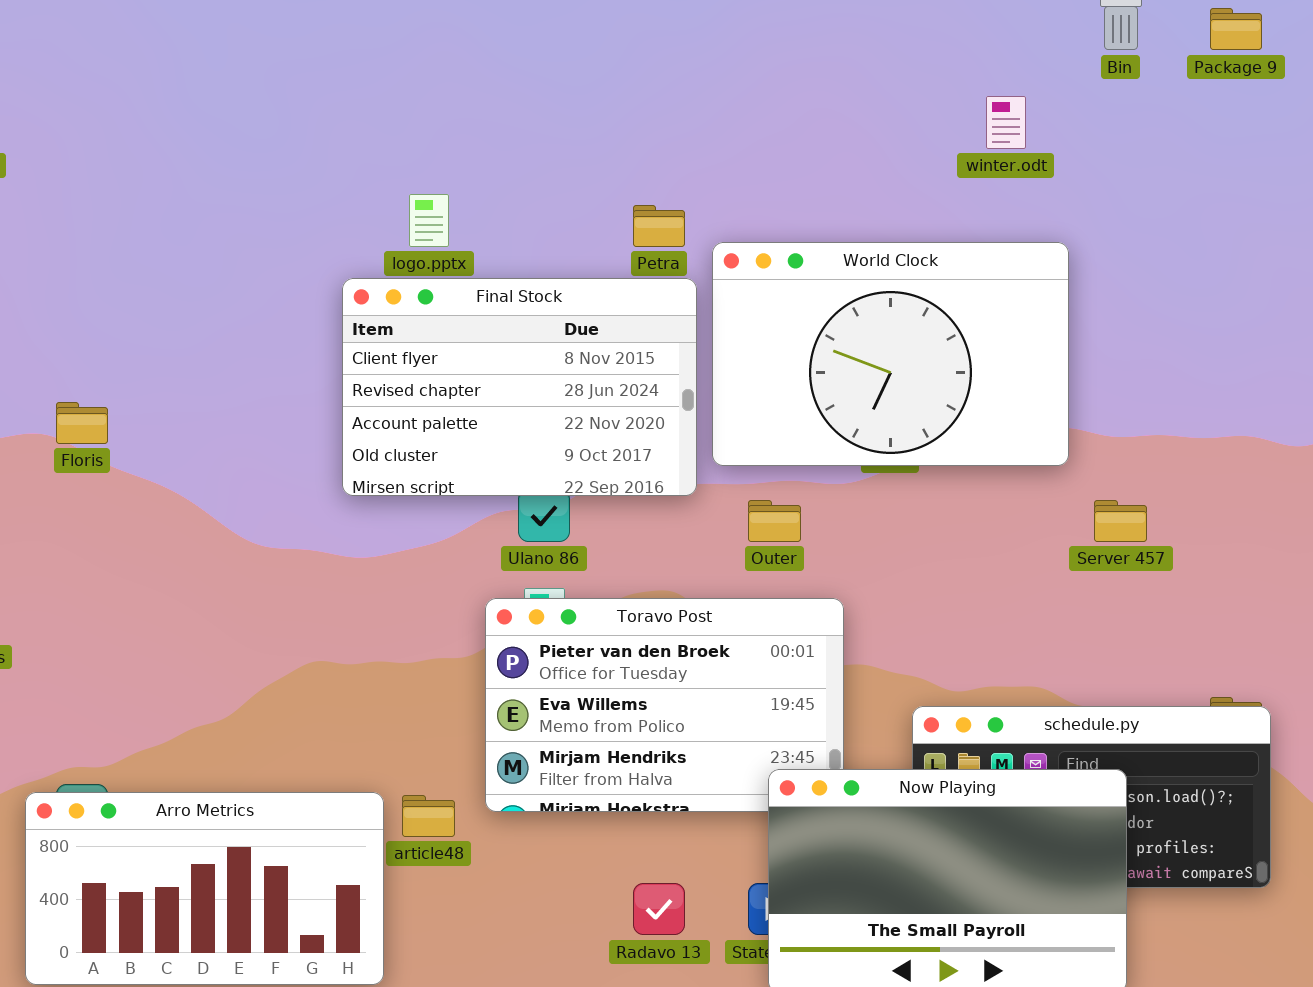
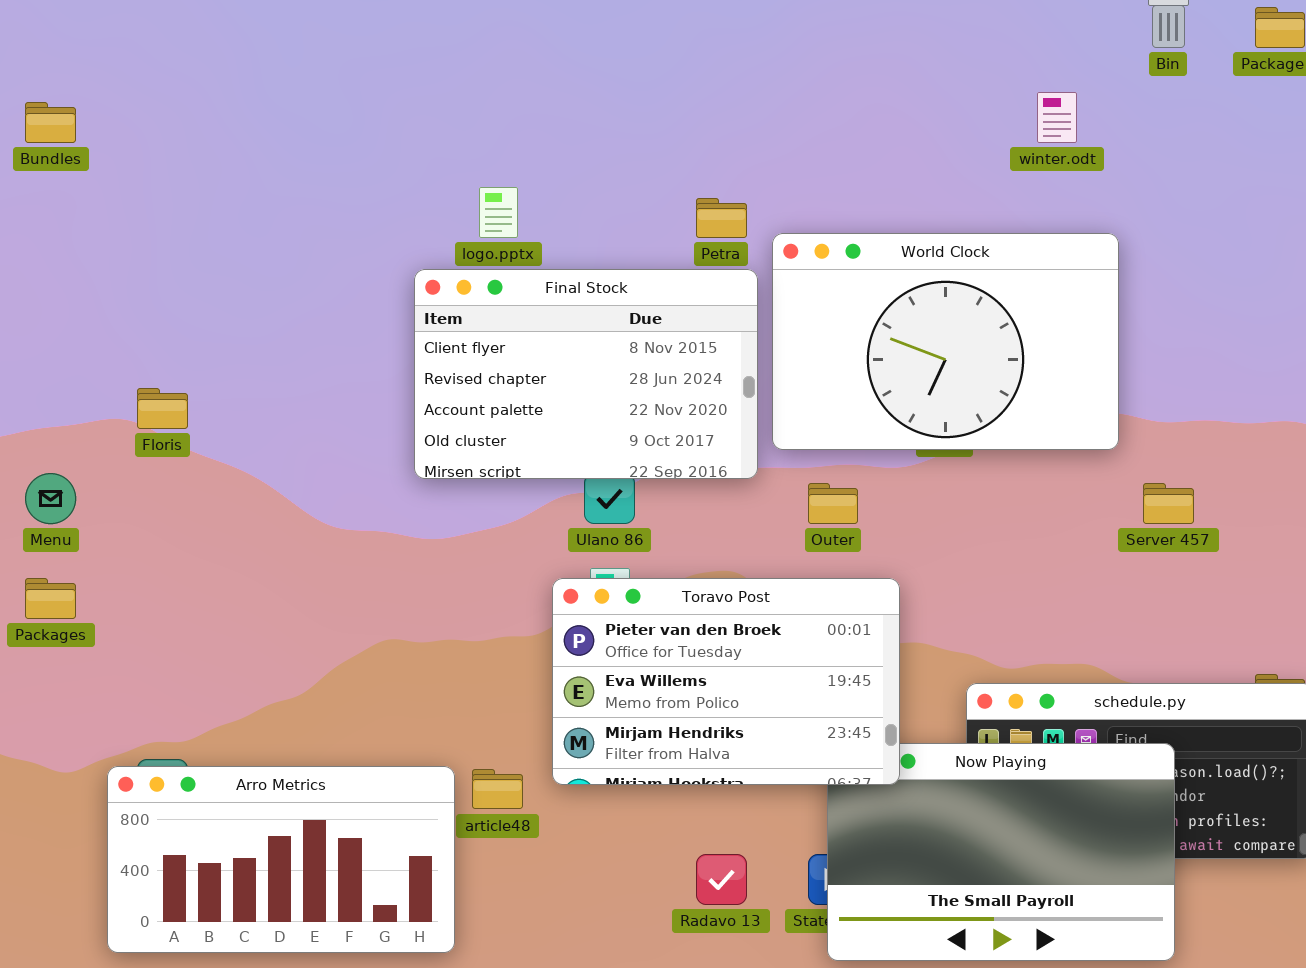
Toravo Post: [485,598,844,812] -> [552,578,900,785], raised

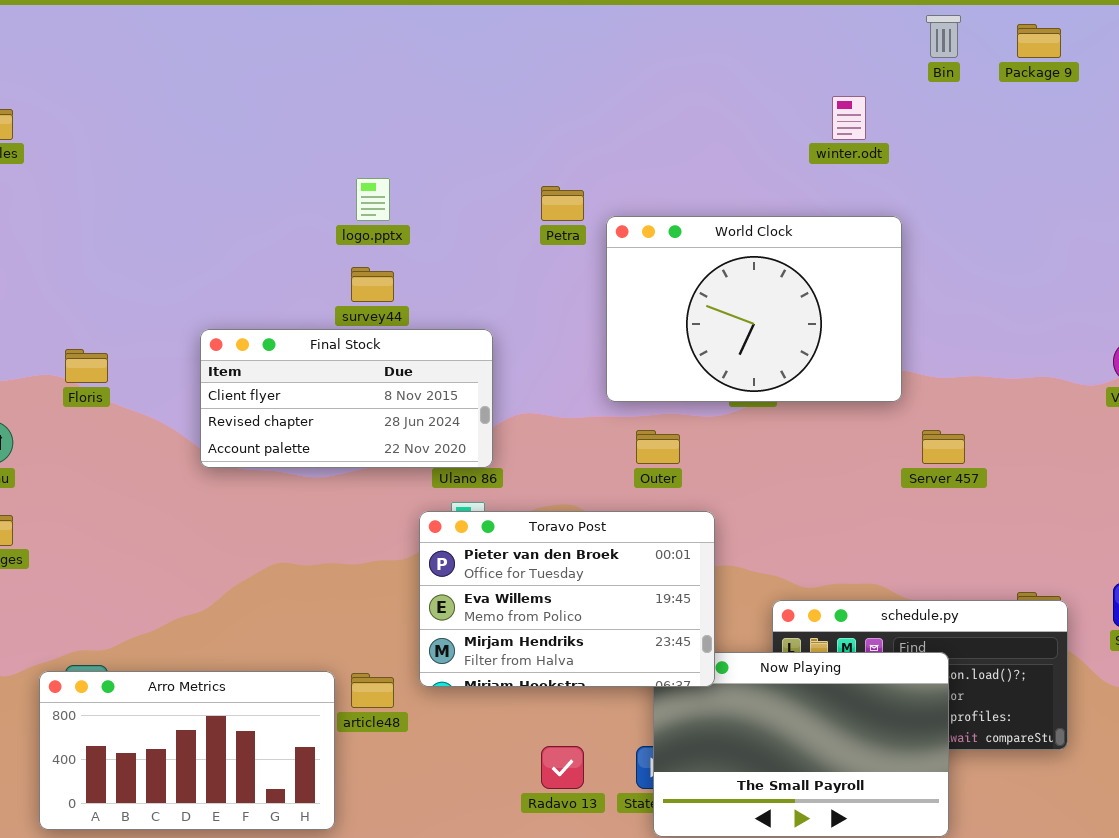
Final Stock: [414,269,758,479] -> [200,329,493,468], moved, resized

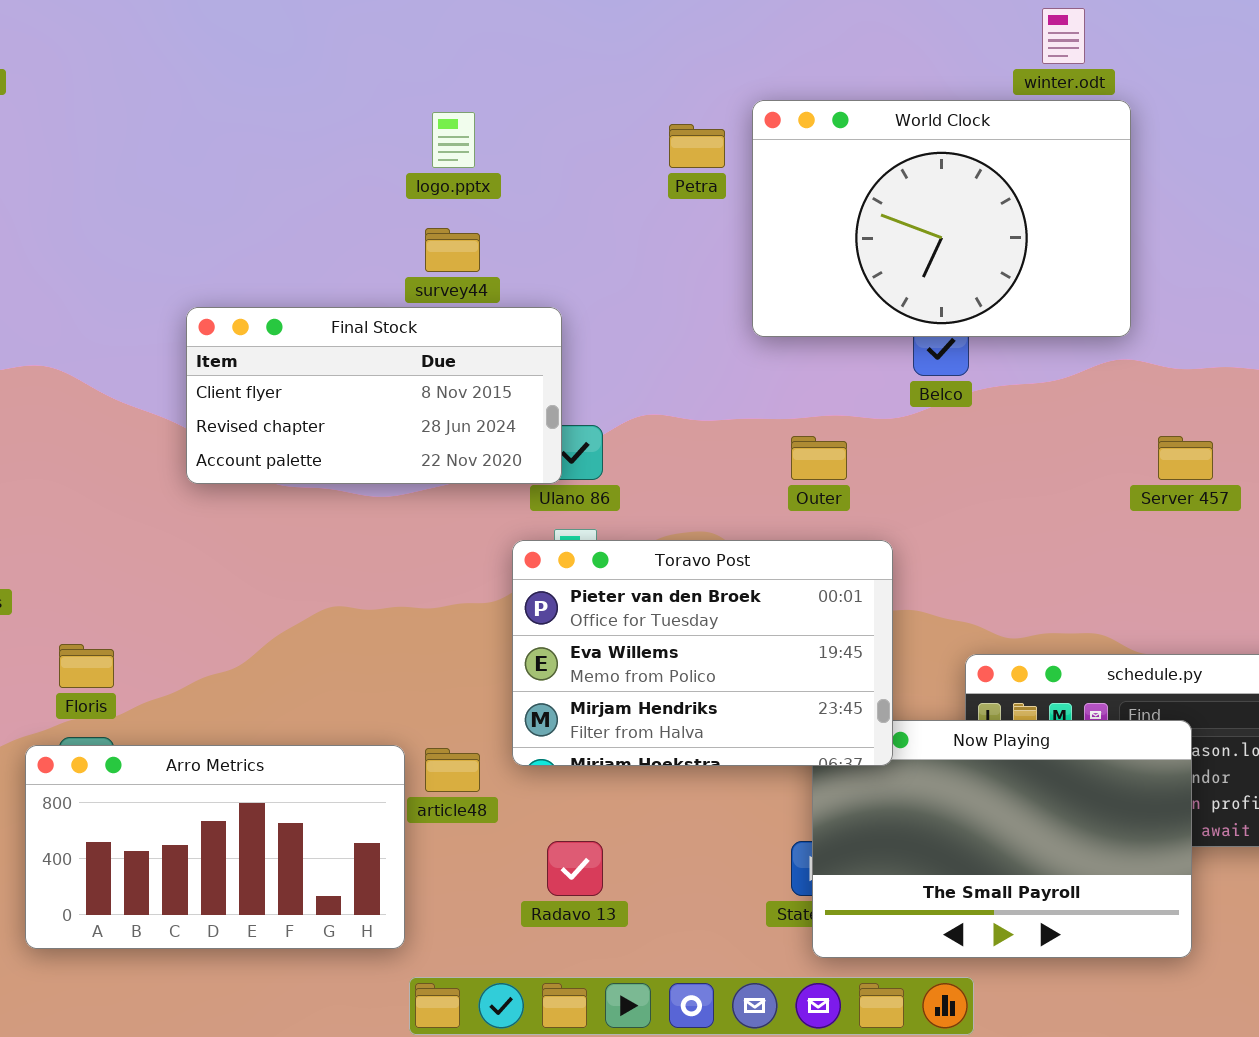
World Clock: [606,216,902,402] -> [752,100,1131,337], moved
Final Stock: [200,329,493,468] -> [186,307,562,484], moved
Floris: [65,349,108,383] -> [59,644,114,688], moved
Radavo 13: [541,746,584,789] -> [547,841,603,896], moved

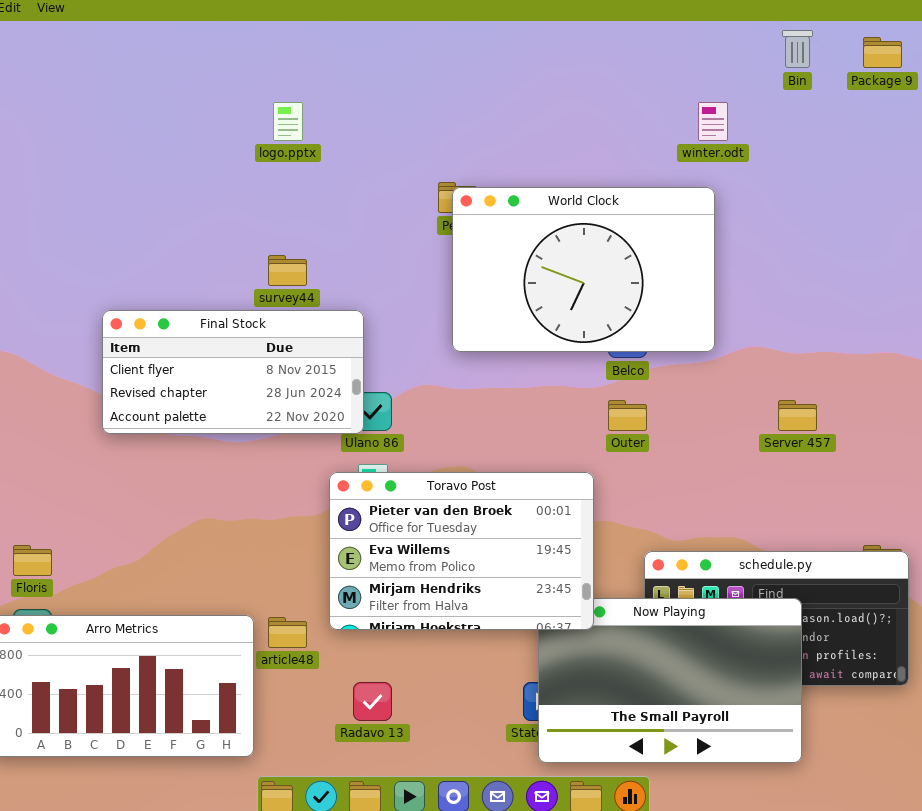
World Clock: [752,100,1131,337] -> [452,187,715,352], moved
logo.pptx: [432,112,475,168] -> [273,102,303,141], moved
Outer: [791,436,847,480] -> [608,400,647,431], moved

